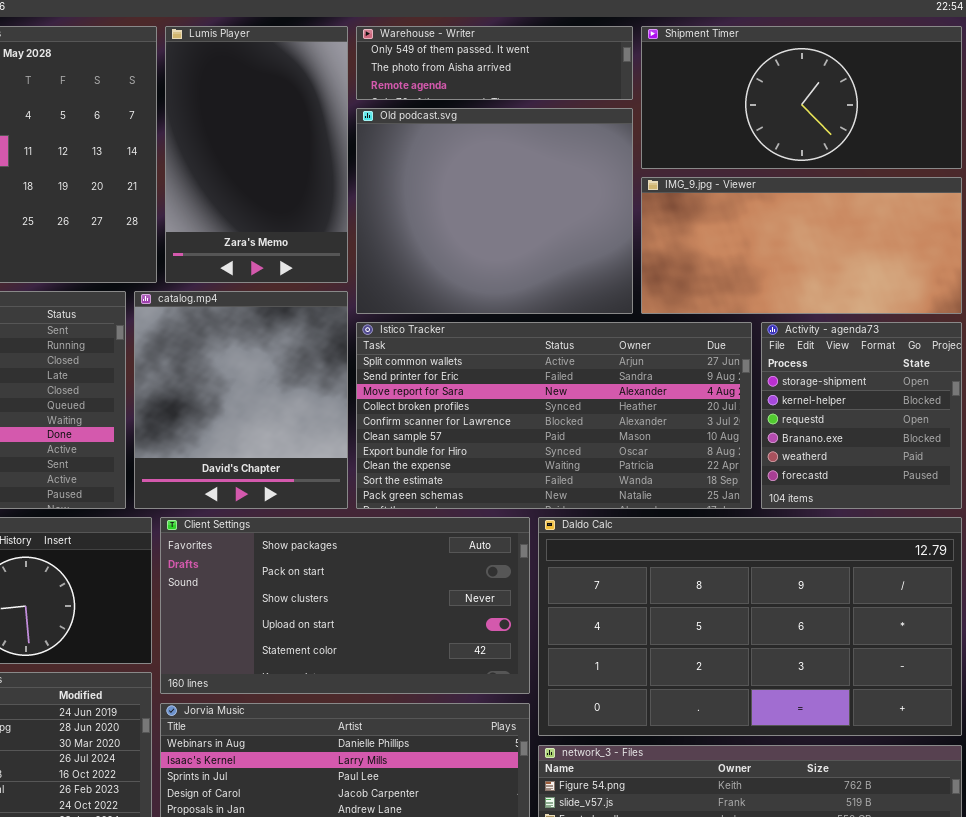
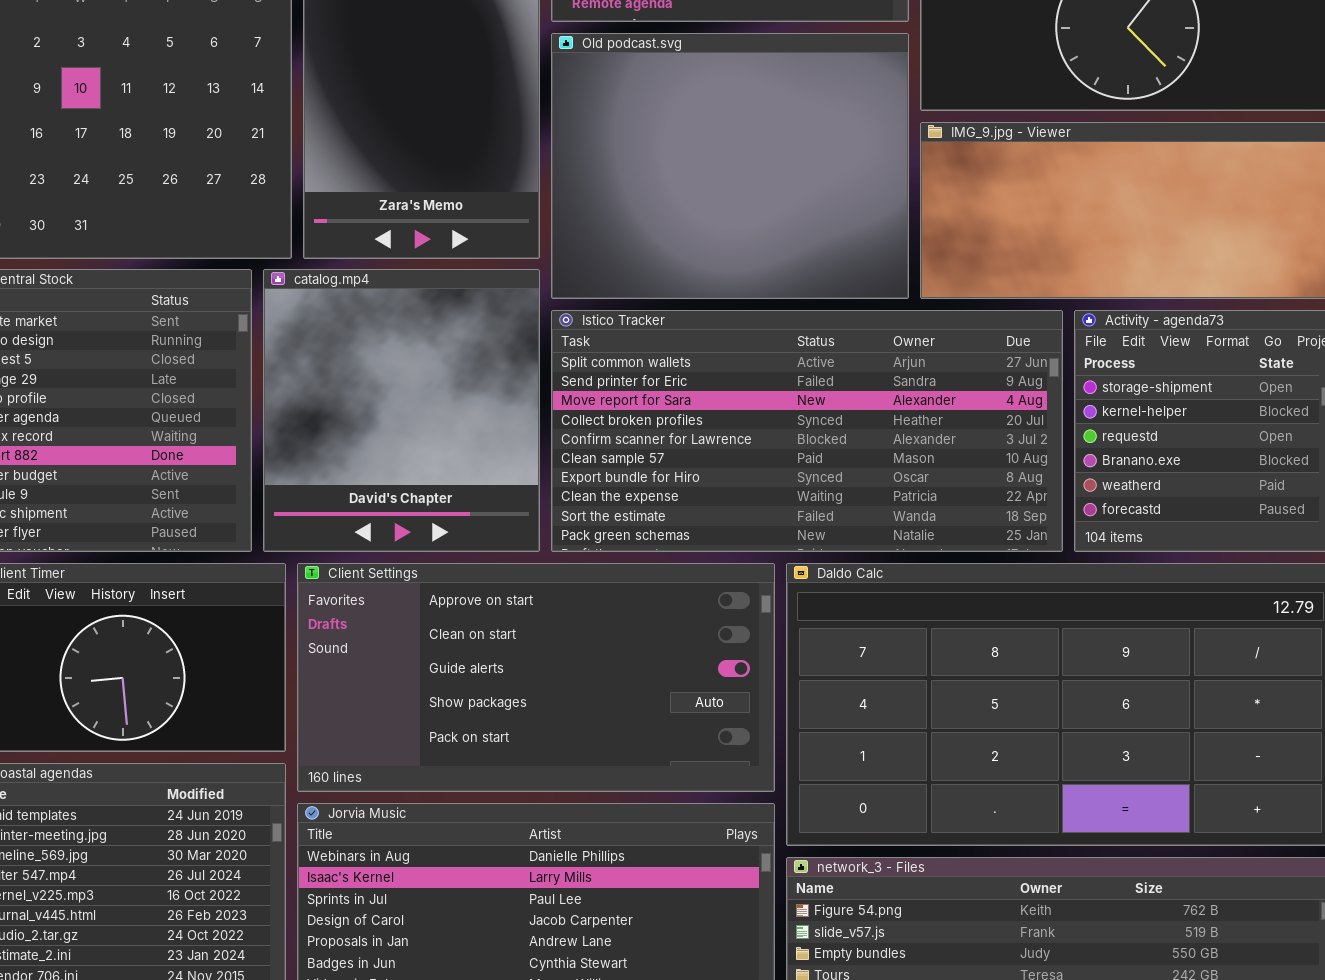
Client Settings: [160,517,530,694] -> [297,563,775,792], scrolled up 3 rows

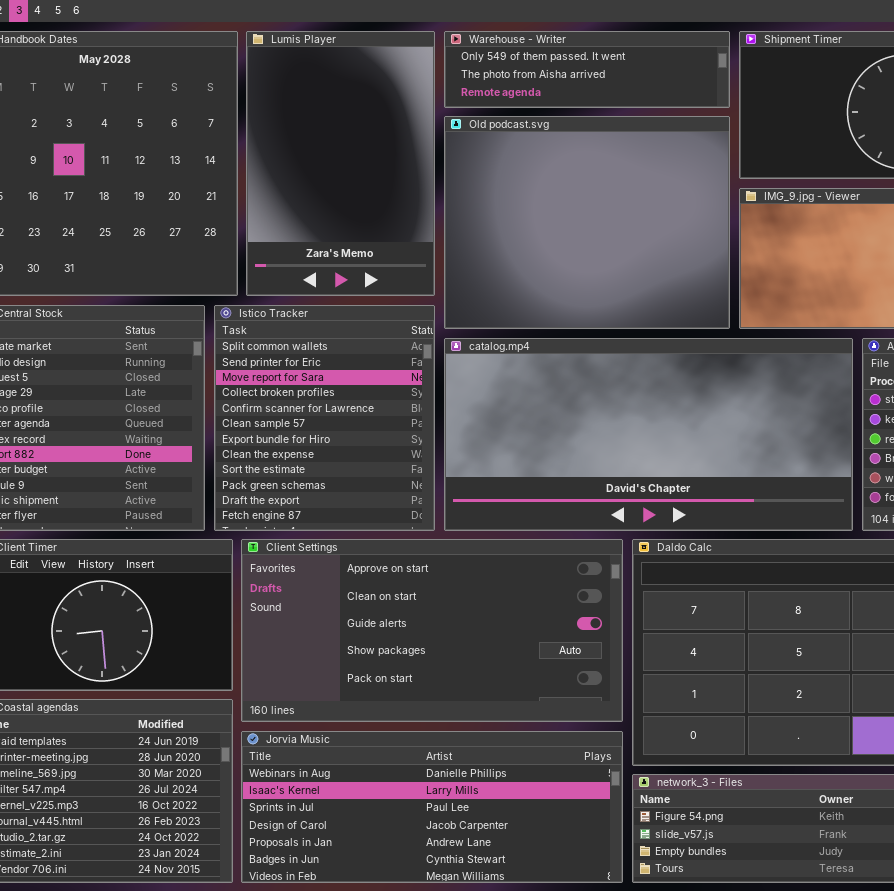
catalog.mp4: [263,269,540,552] -> [444,338,853,531], moved, resized
Istico Tracker: [551,310,1063,552] -> [214,305,435,531], moved, resized

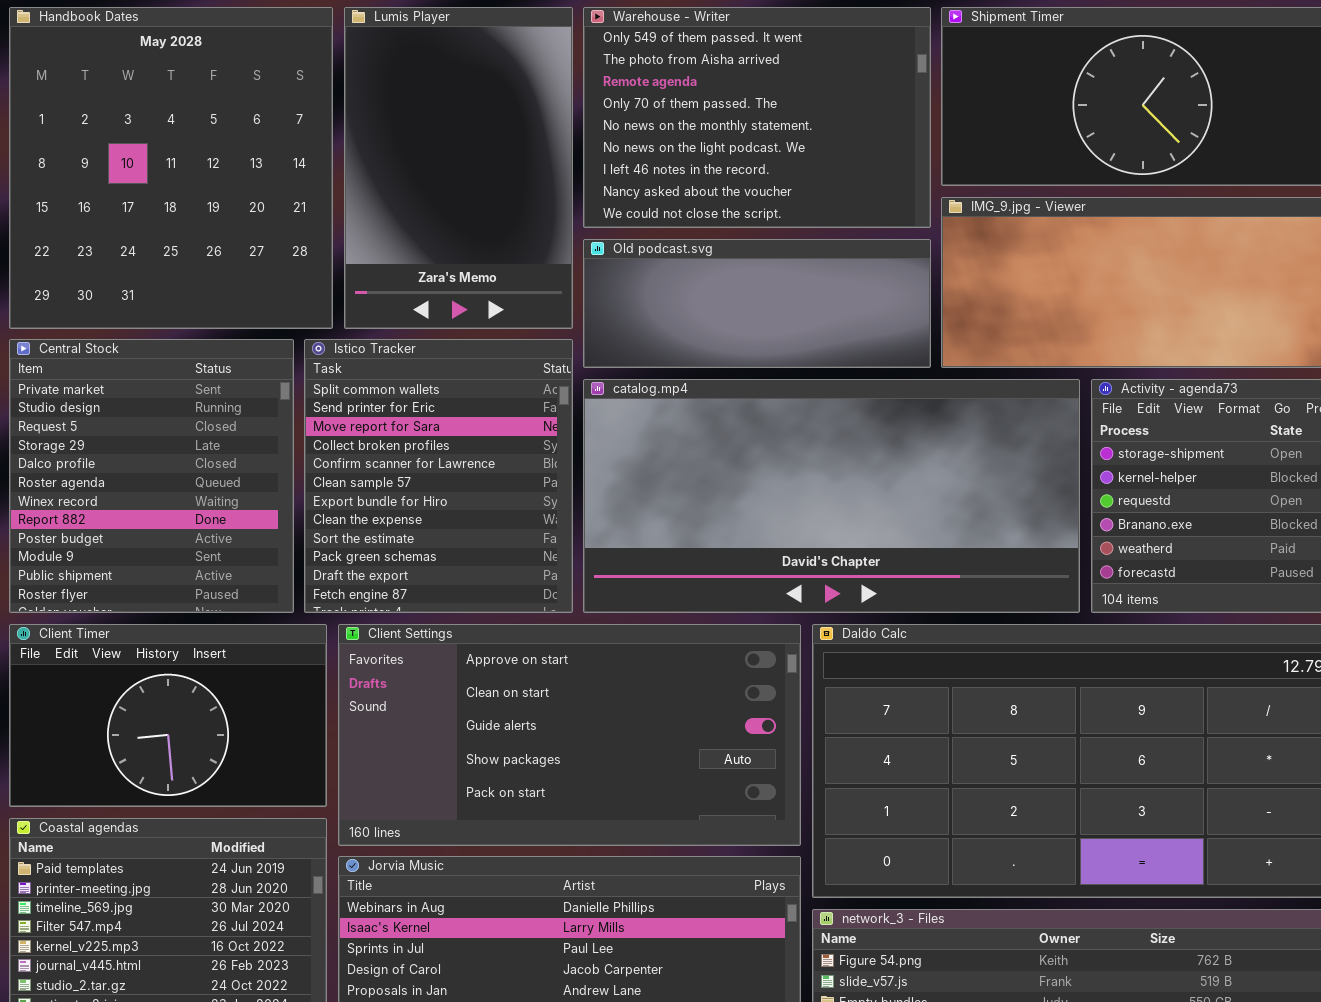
Warehouse - Writer: [444,31,730,108] -> [583,7,931,228], resized
Old podcast.svg: [444,116,730,329] -> [583,239,931,368], resized

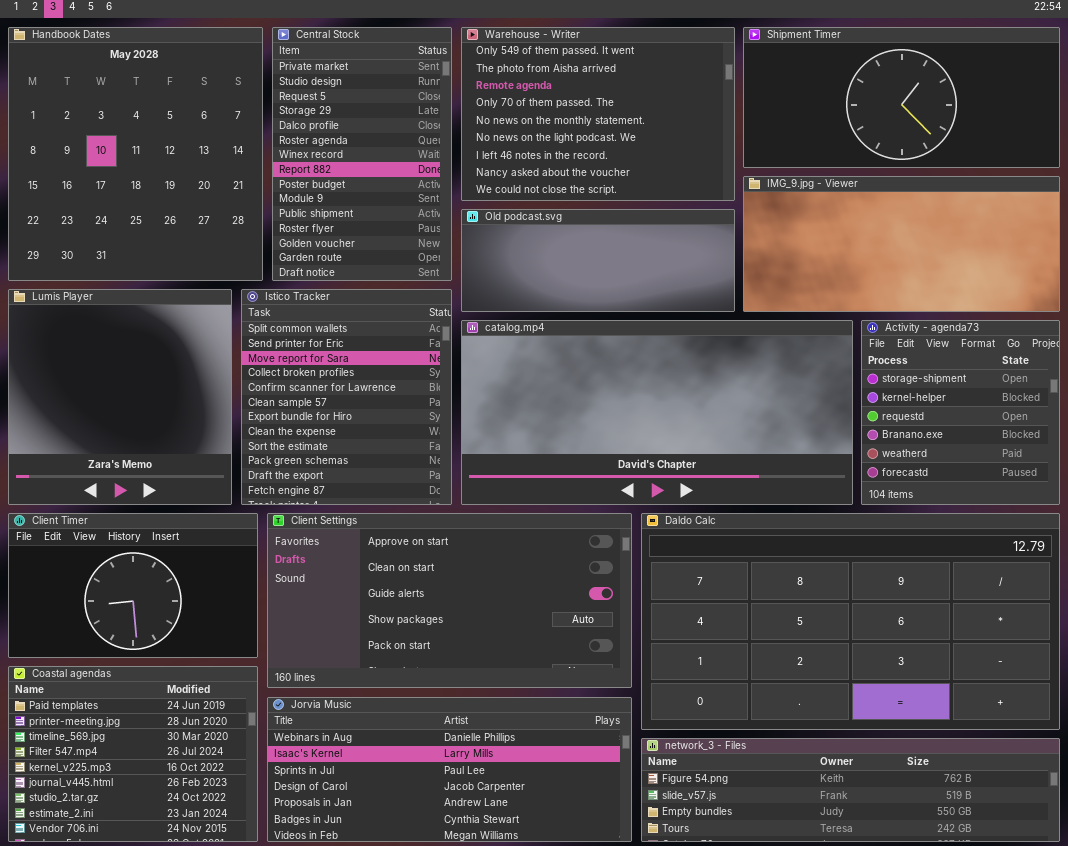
Lumis Player: [344,7,573,329] -> [8,289,232,505], moved, resized
Central Stock: [9,339,294,613] -> [272,27,452,281], moved, resized

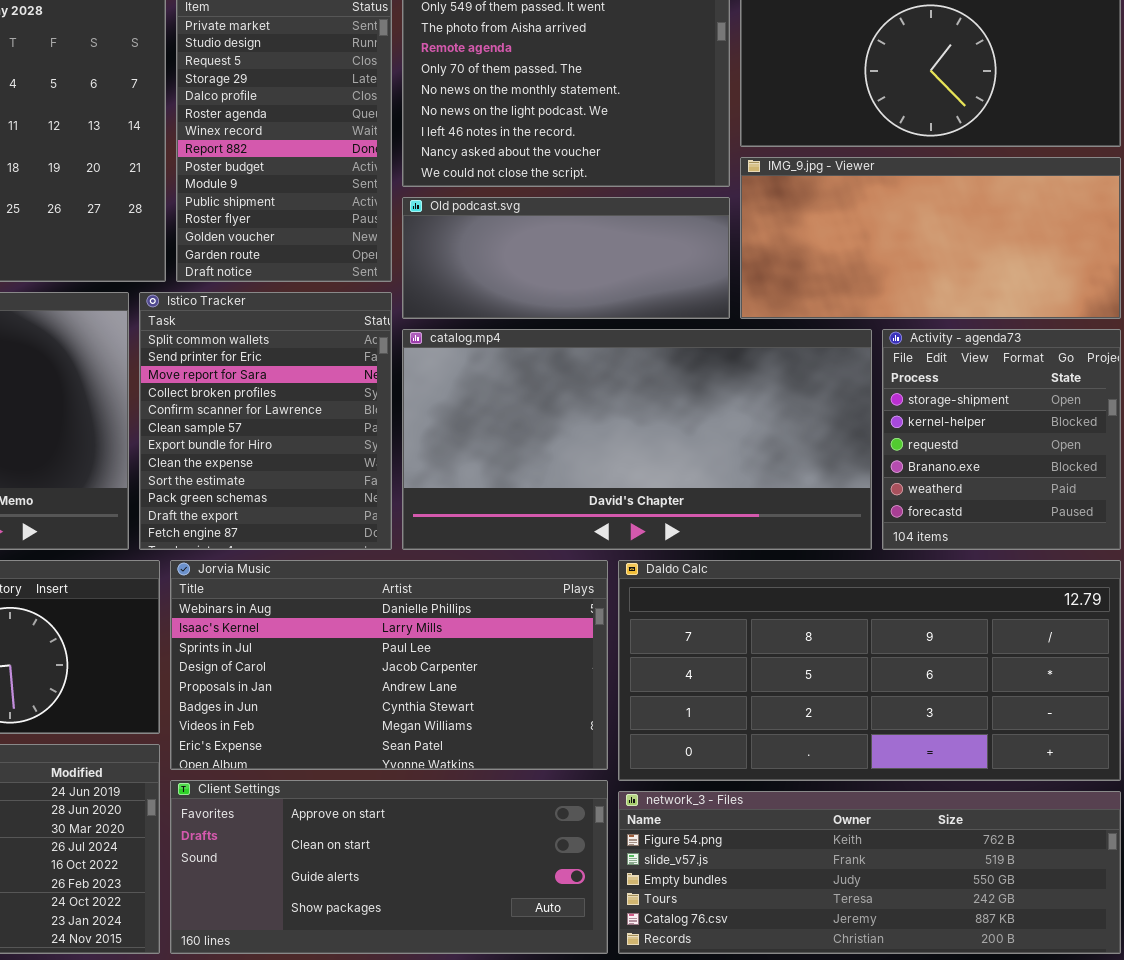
Client Settings: [267,513,632,688] -> [170,780,608,954], moved, resized
Daldo Calc: [641,513,1060,730] -> [618,560,1121,781], resized
Jorvia Music: [267,697,632,842] -> [170,560,608,770], moved, resized
network_3 - Files: [641,738,1060,842] -> [618,791,1121,954], resized

